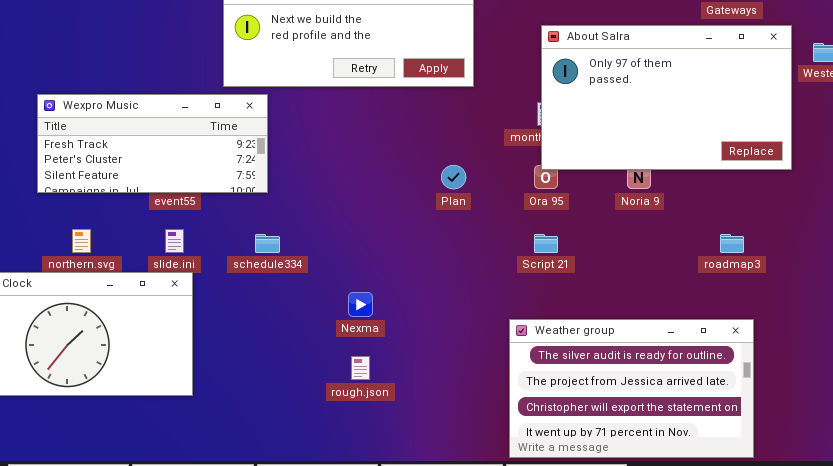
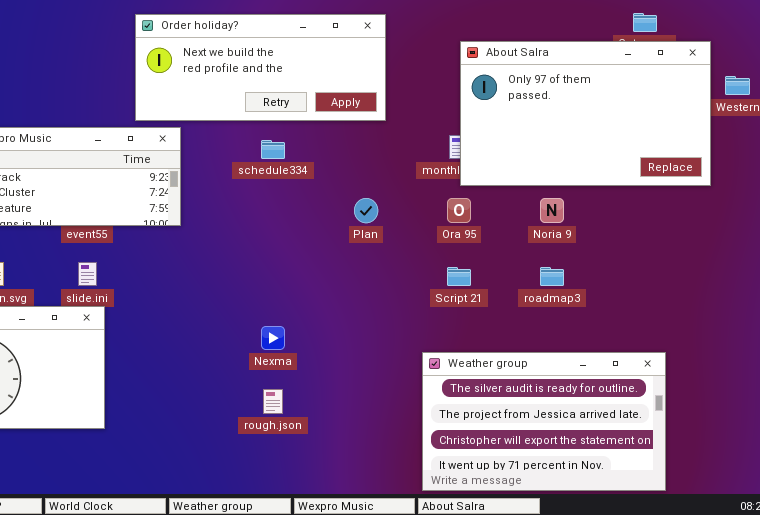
About Salra: [541,25,792,170] -> [460,41,711,186], moved
schedule334: [255,234,280,253] -> [261,140,285,159], moved
roadmap3: [720,234,744,253] -> [540,267,564,286], moved

